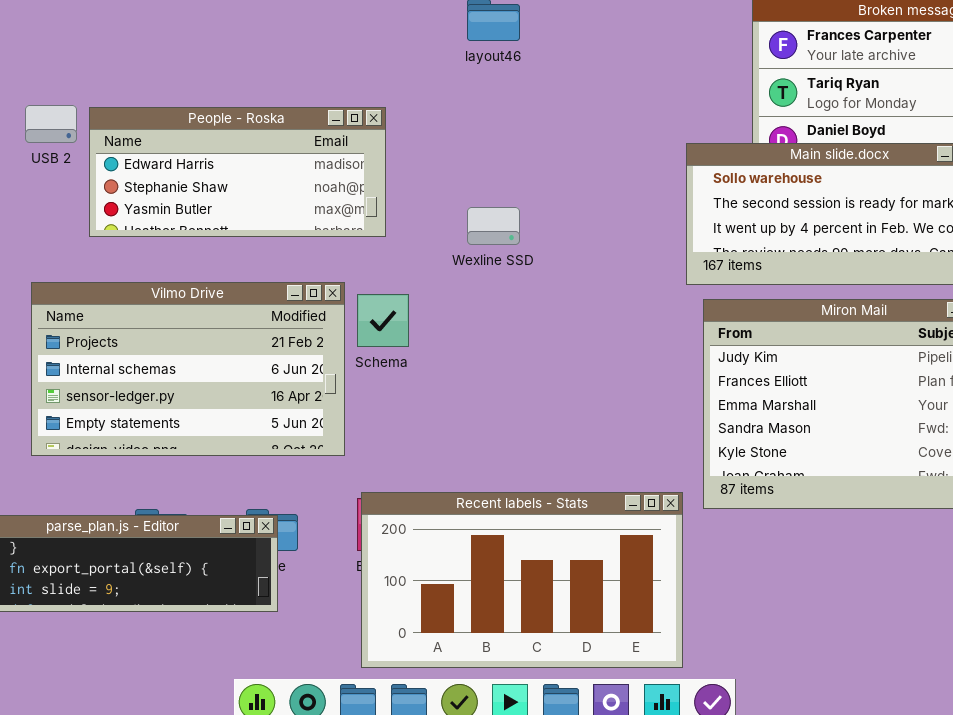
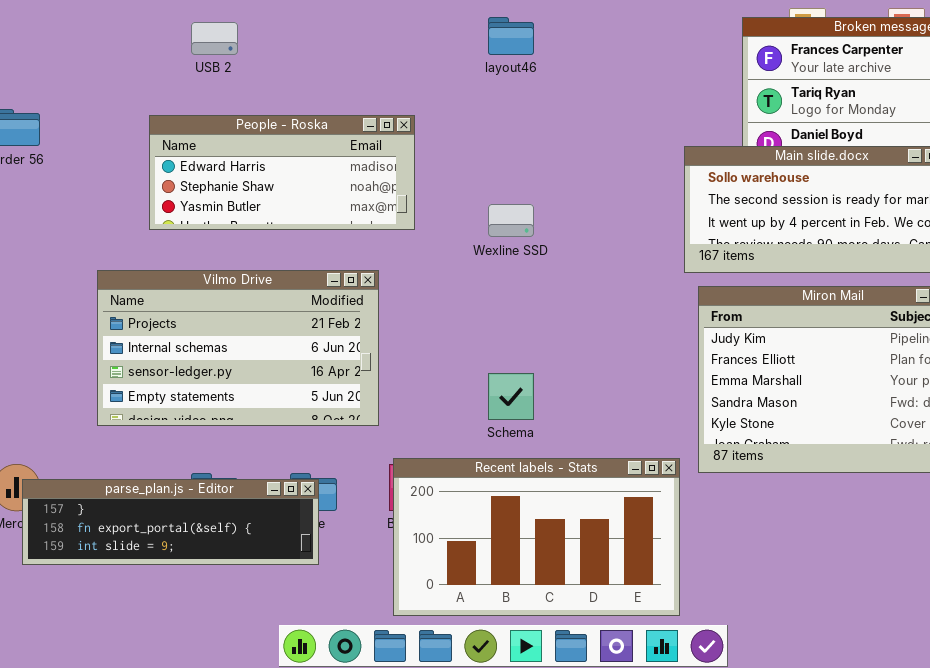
USB 2: [25,105,77,143] -> [191,22,238,55], moved
Schema: [357,294,409,347] -> [488,373,534,420], moved

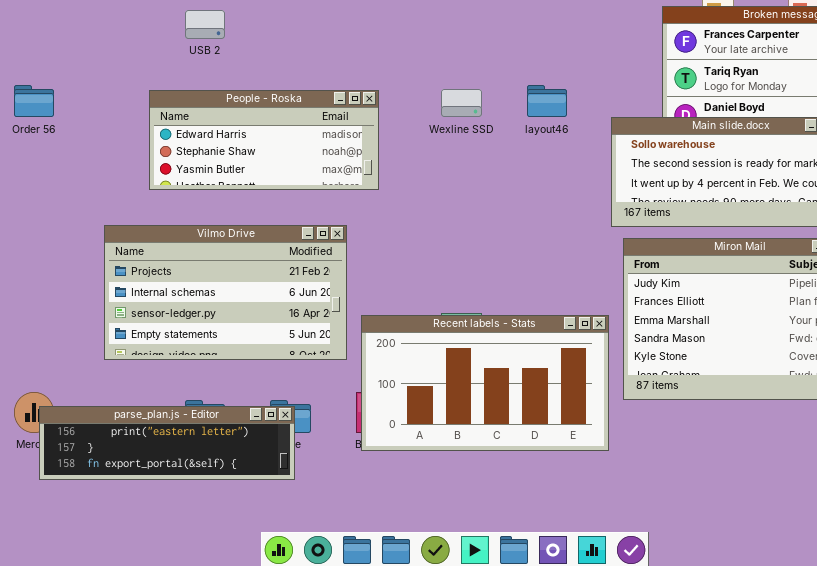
layout46: [488,17,534,55] -> [527,85,567,117], moved
Wexline SSD: [488,204,534,237] -> [441,89,482,117], moved
Recent labels - Stats: [393,458,680,616] -> [361,315,609,451], moved
parse_plan.js - Editor: [22,479,319,565] -> [39,406,295,480], scrolled up 1 row

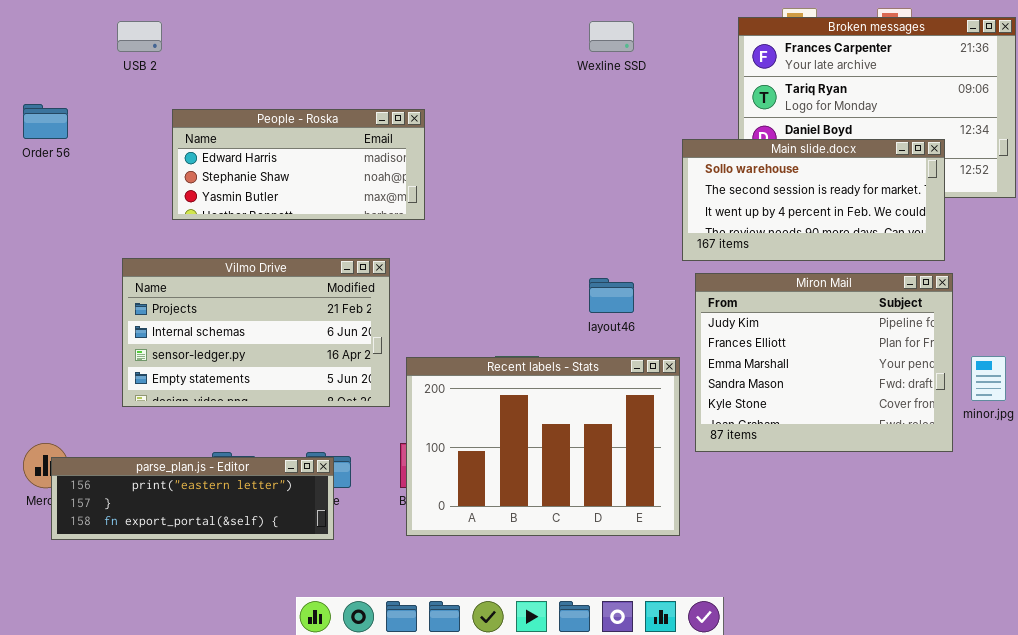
USB 2: [185,10,225,39] -> [117,21,162,52], moved
layout46: [527,85,567,117] -> [589,278,634,313], moved
Wexline SSD: [441,89,482,117] -> [589,21,634,52], moved
Recent labels - Stats: [361,315,609,451] -> [406,357,680,536], resized

